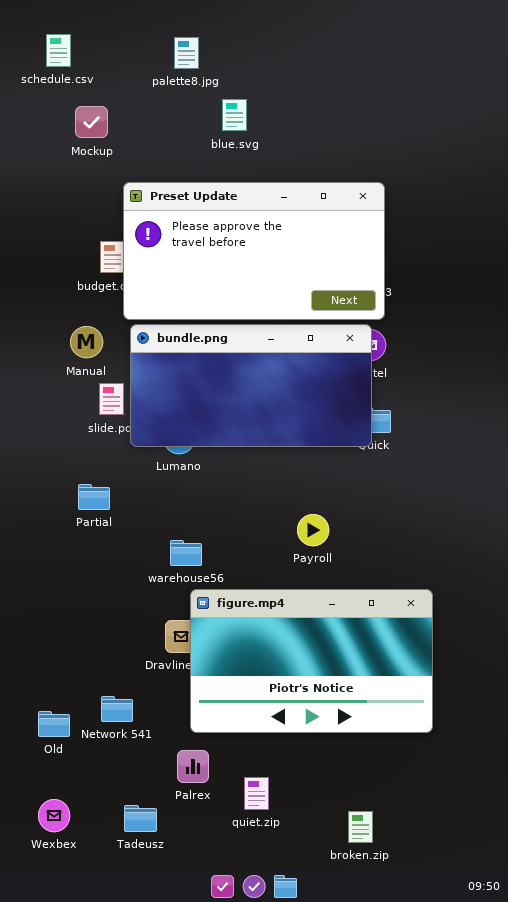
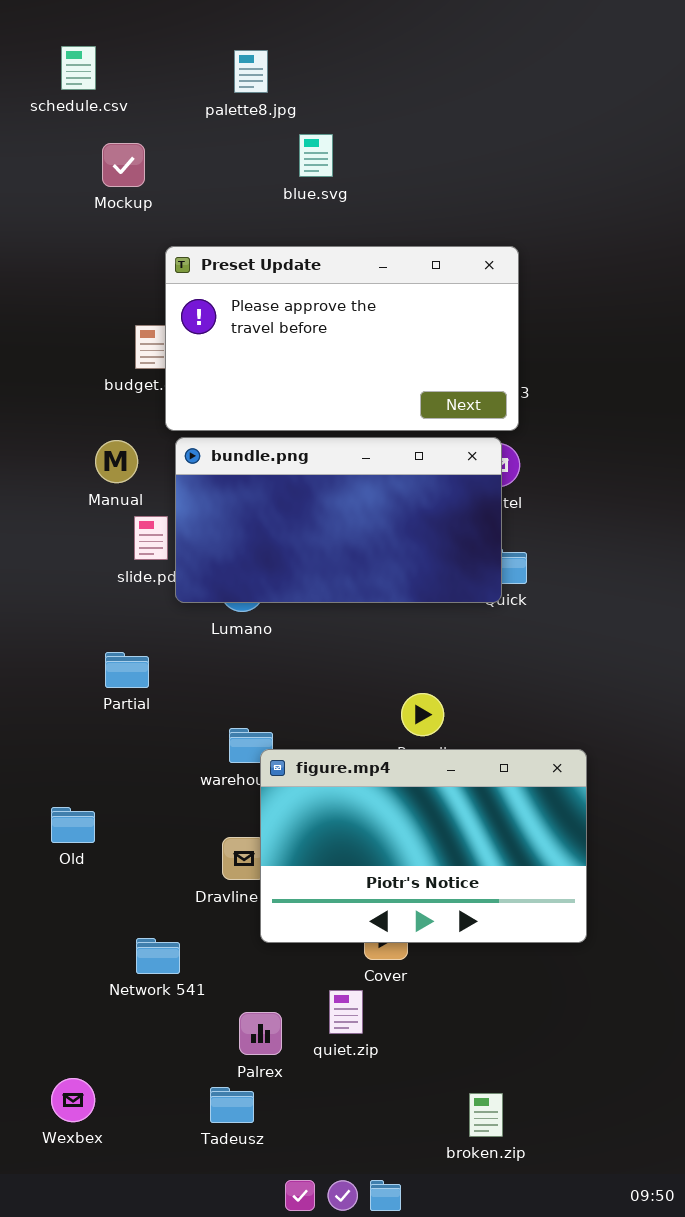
figure.mp4: [190,589,433,733] -> [260,749,587,943], moved
Old: [38,711,70,737] -> [51,807,95,843], moved
quiet.zip: [244,777,269,810] -> [329,990,363,1034], moved
Tadeusz: [124,805,157,832] -> [210,1087,254,1123], moved

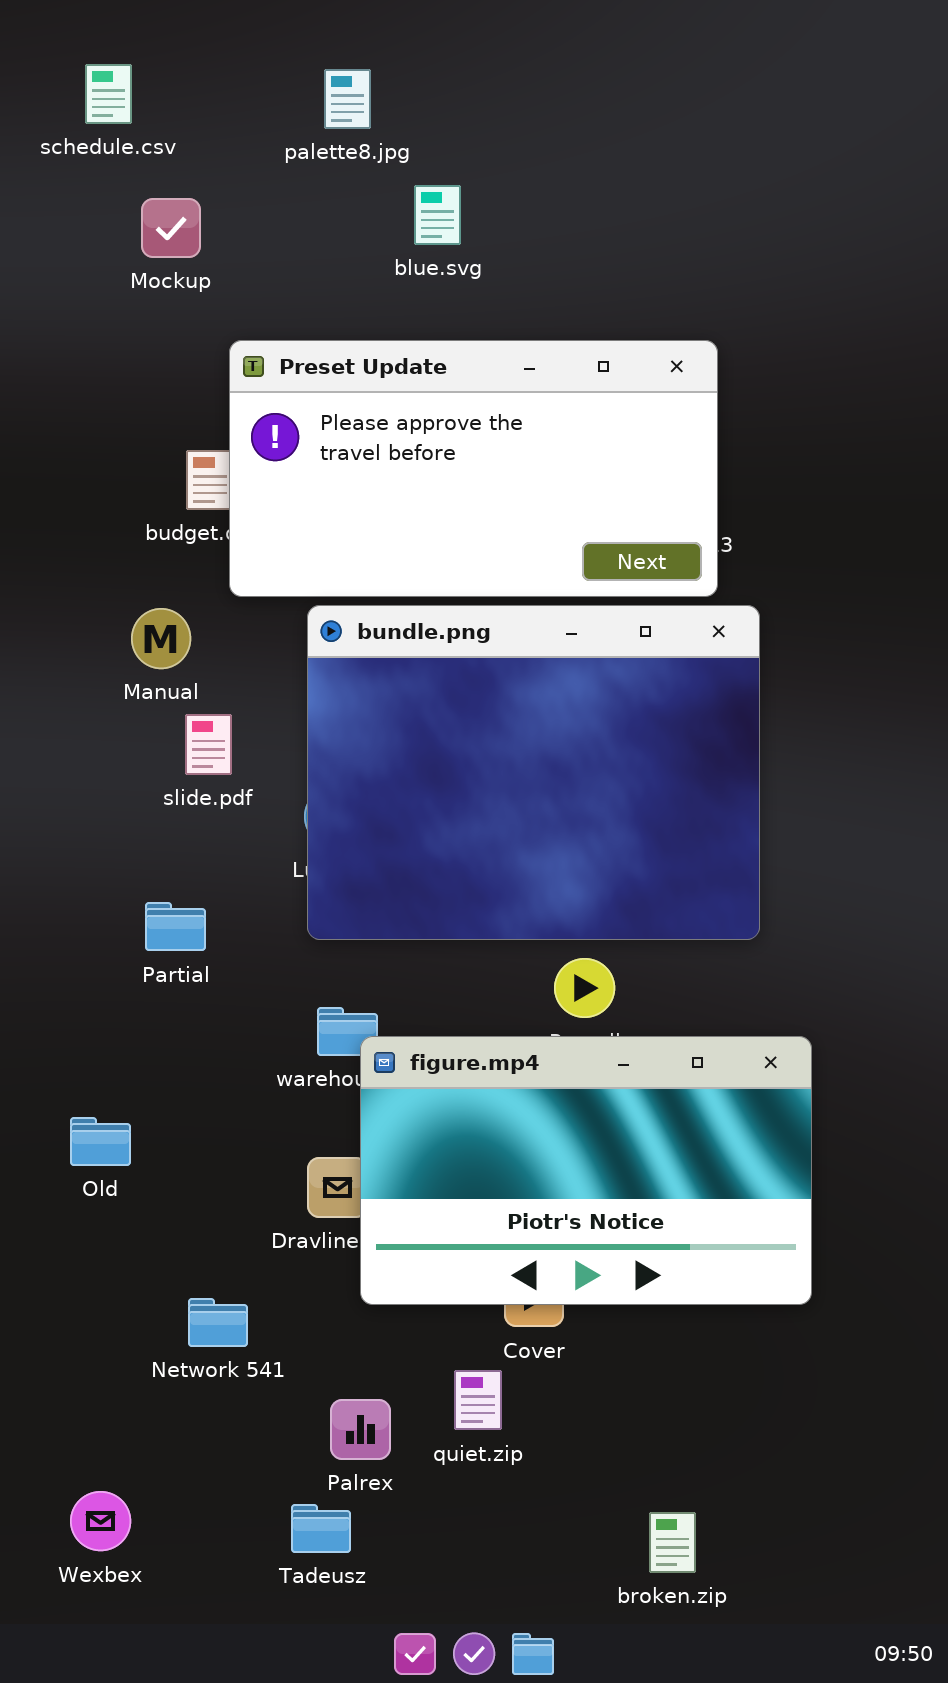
bundle.png: [175,437,502,603] -> [307,605,760,940], moved, resized

